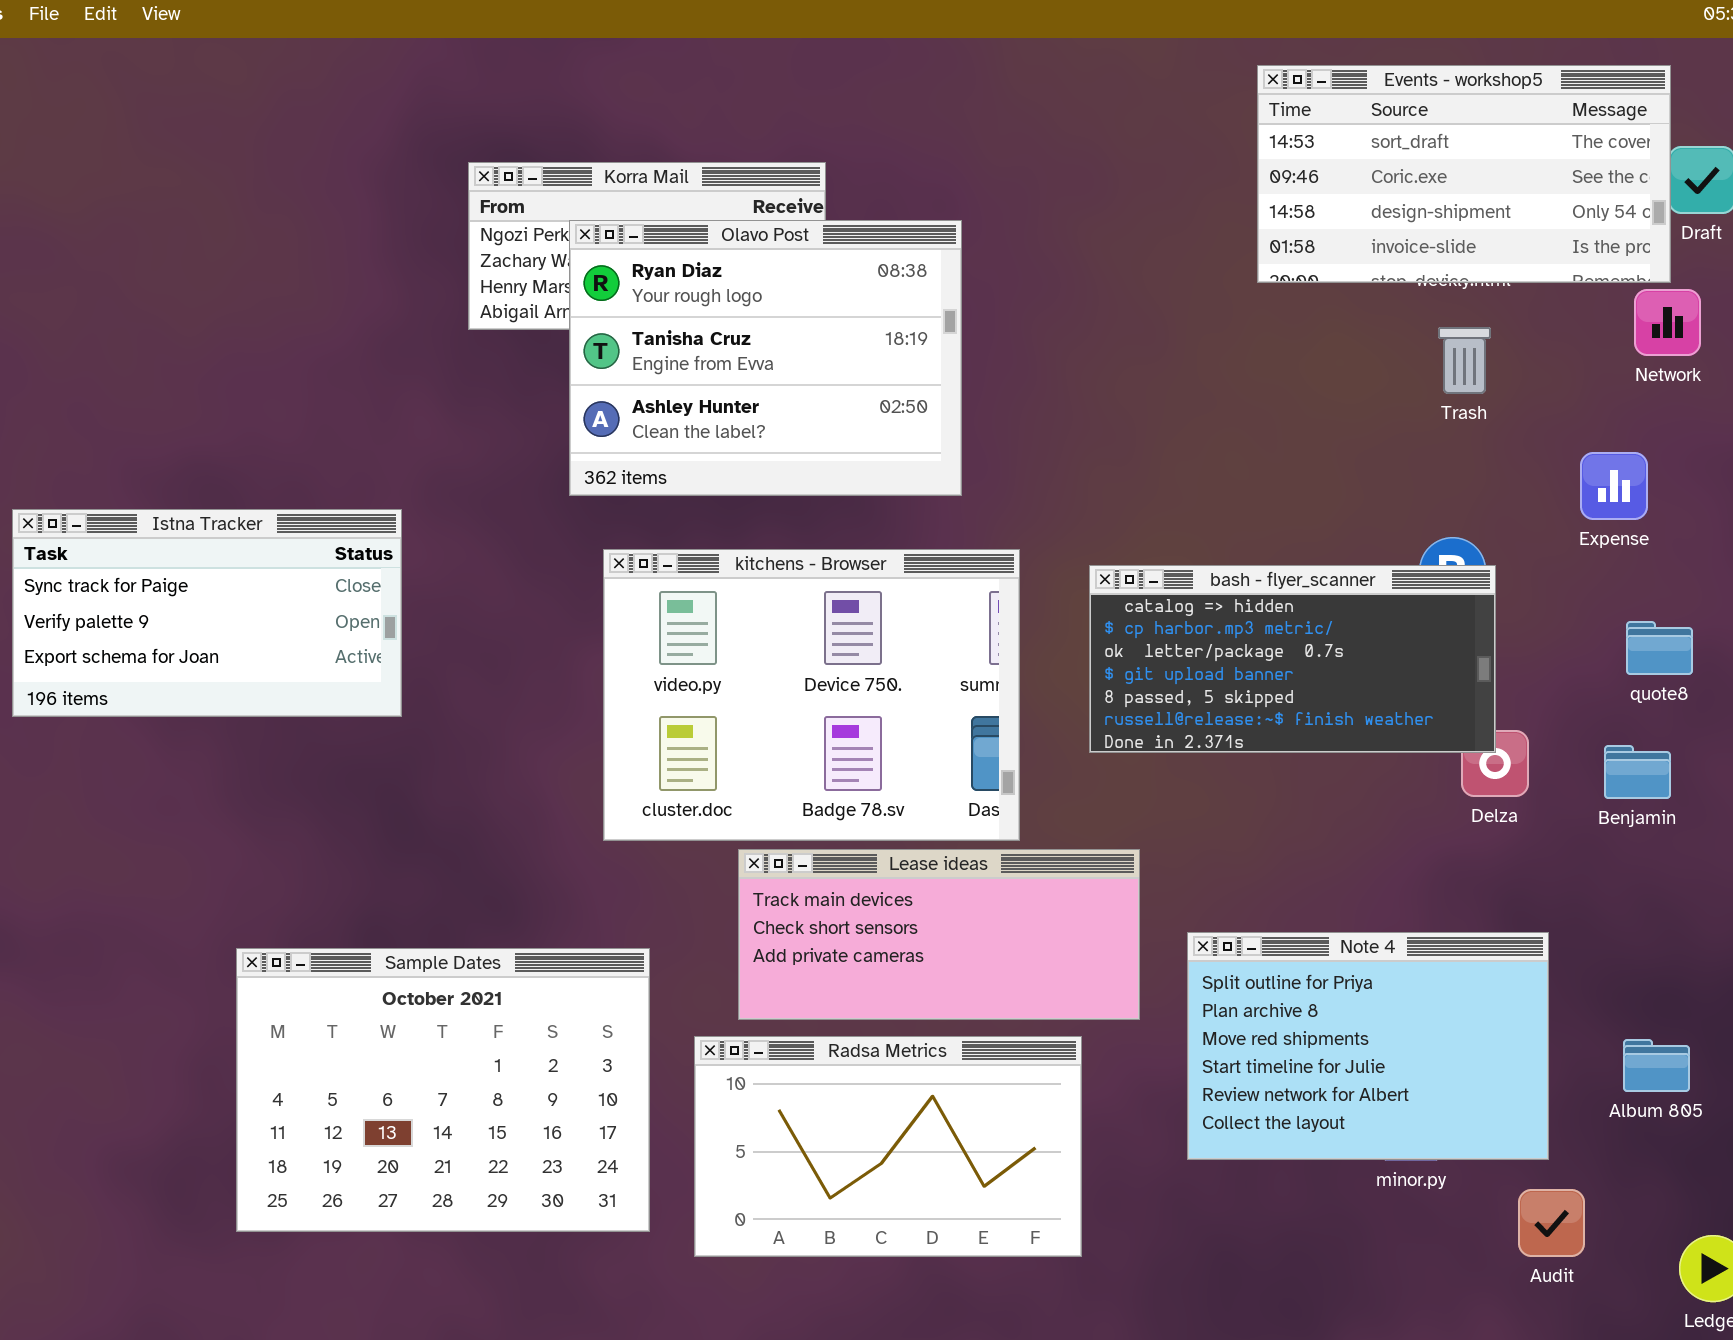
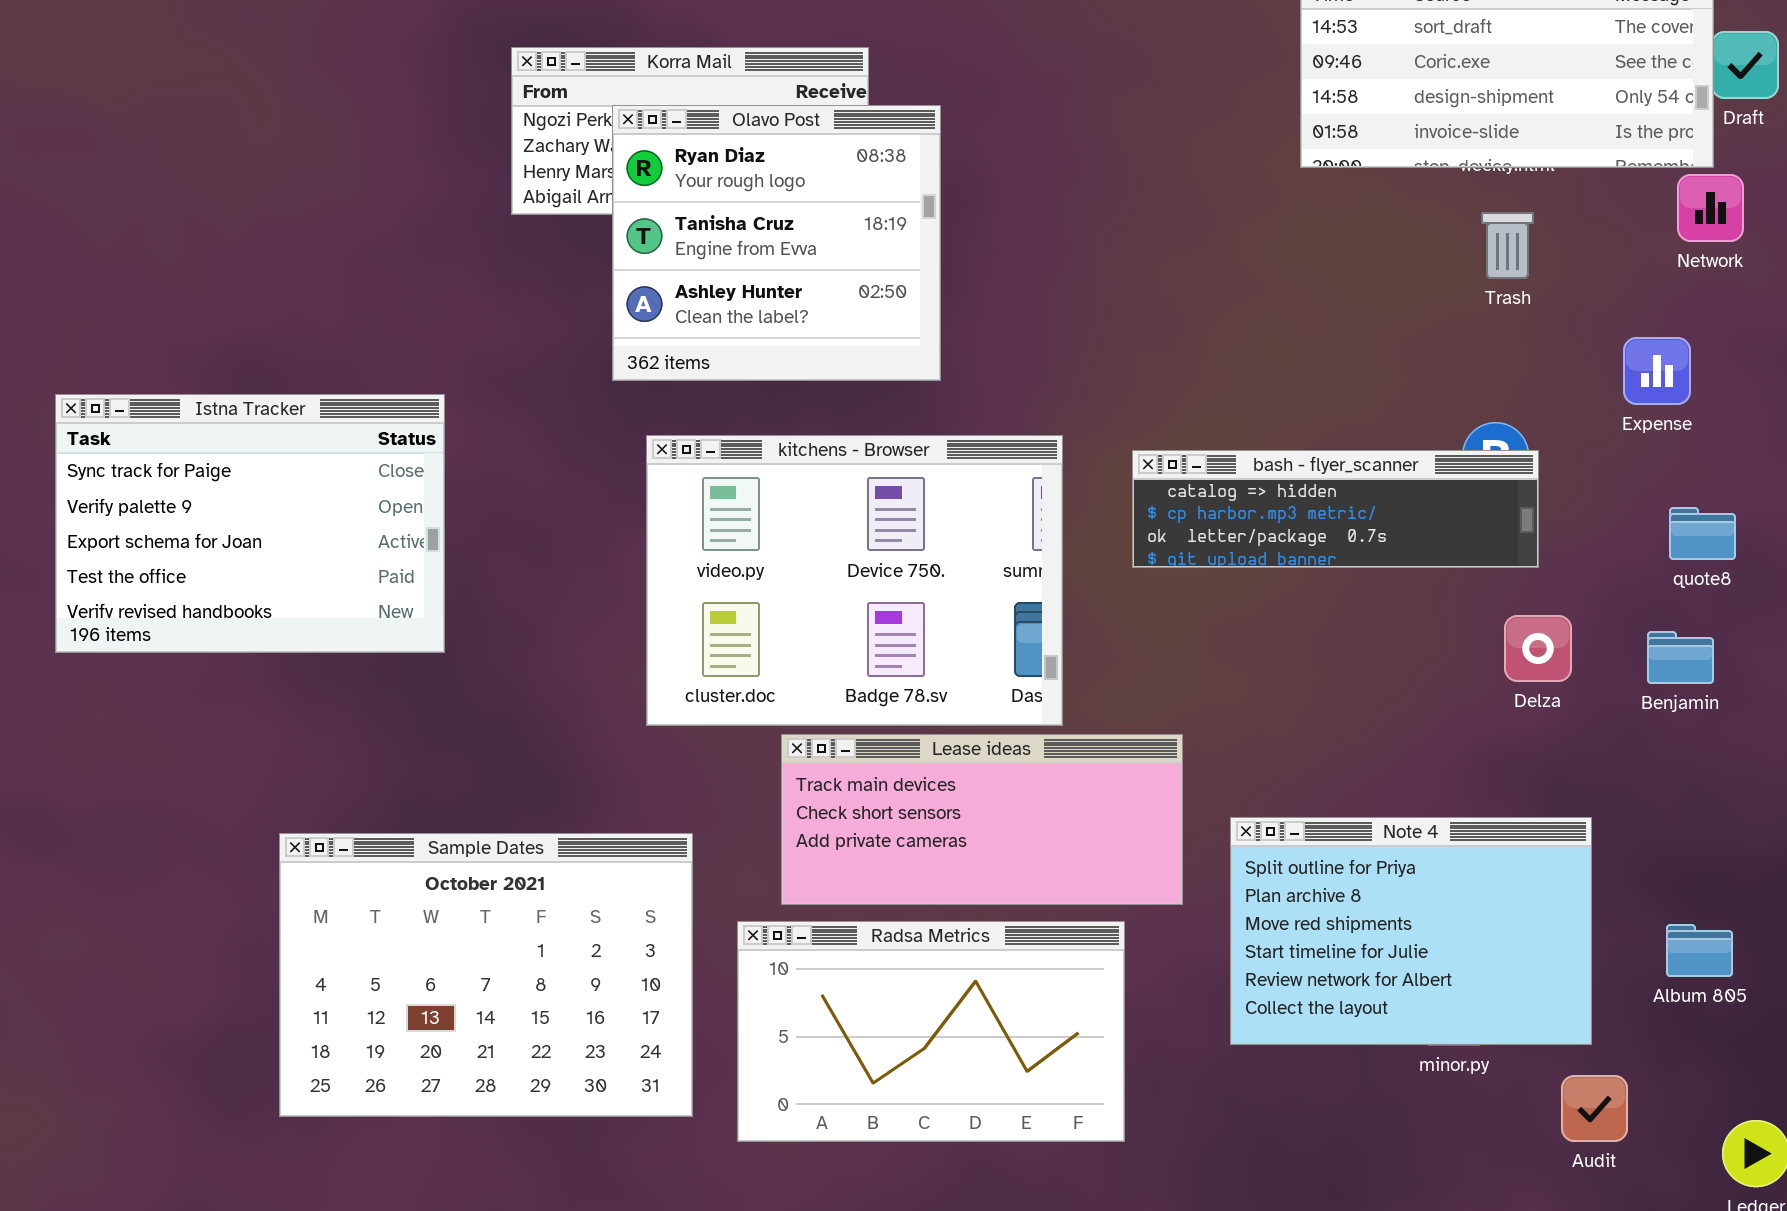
Olavo Post: [569,220,962,496] -> [612,105,941,381], resized
Istna Tracker: [12,509,402,717] -> [55,394,445,653], resized
bash - flyer_scanner: [1089,565,1496,753] -> [1132,450,1539,568], resized

